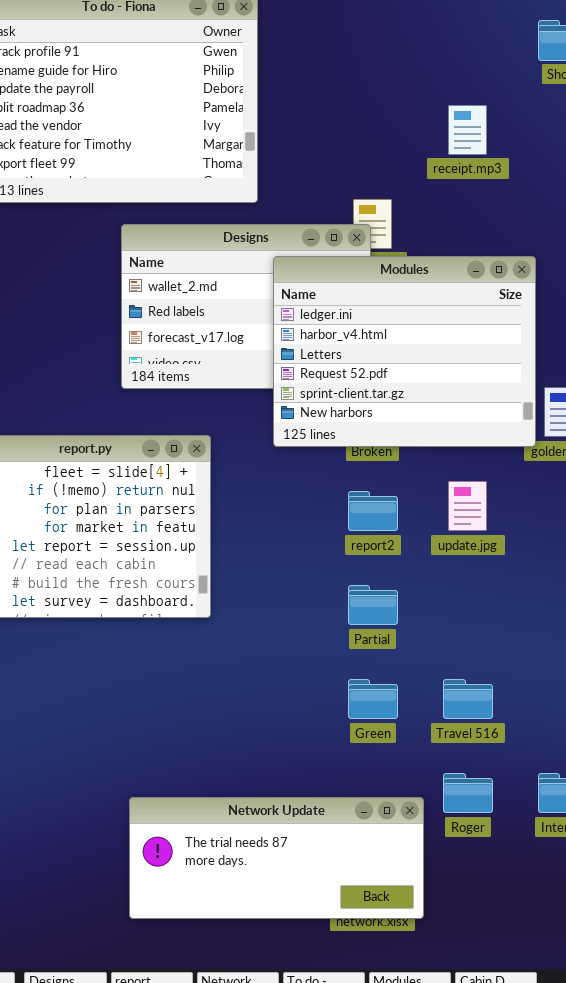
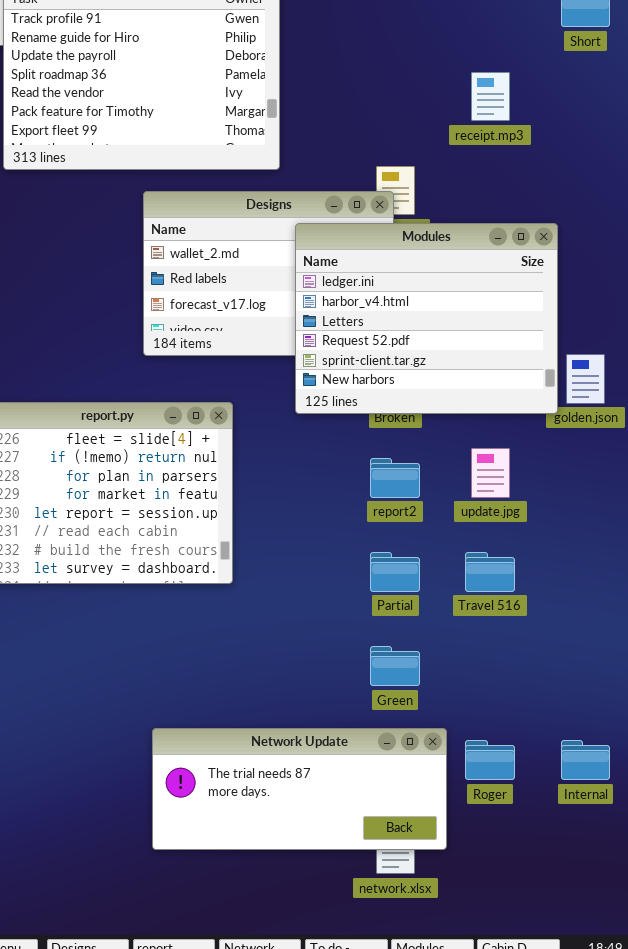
Travel 516: [443,679,493,719] -> [465,552,515,592], moved
Network Update: [129,797,424,919] -> [152,728,447,850], moved

